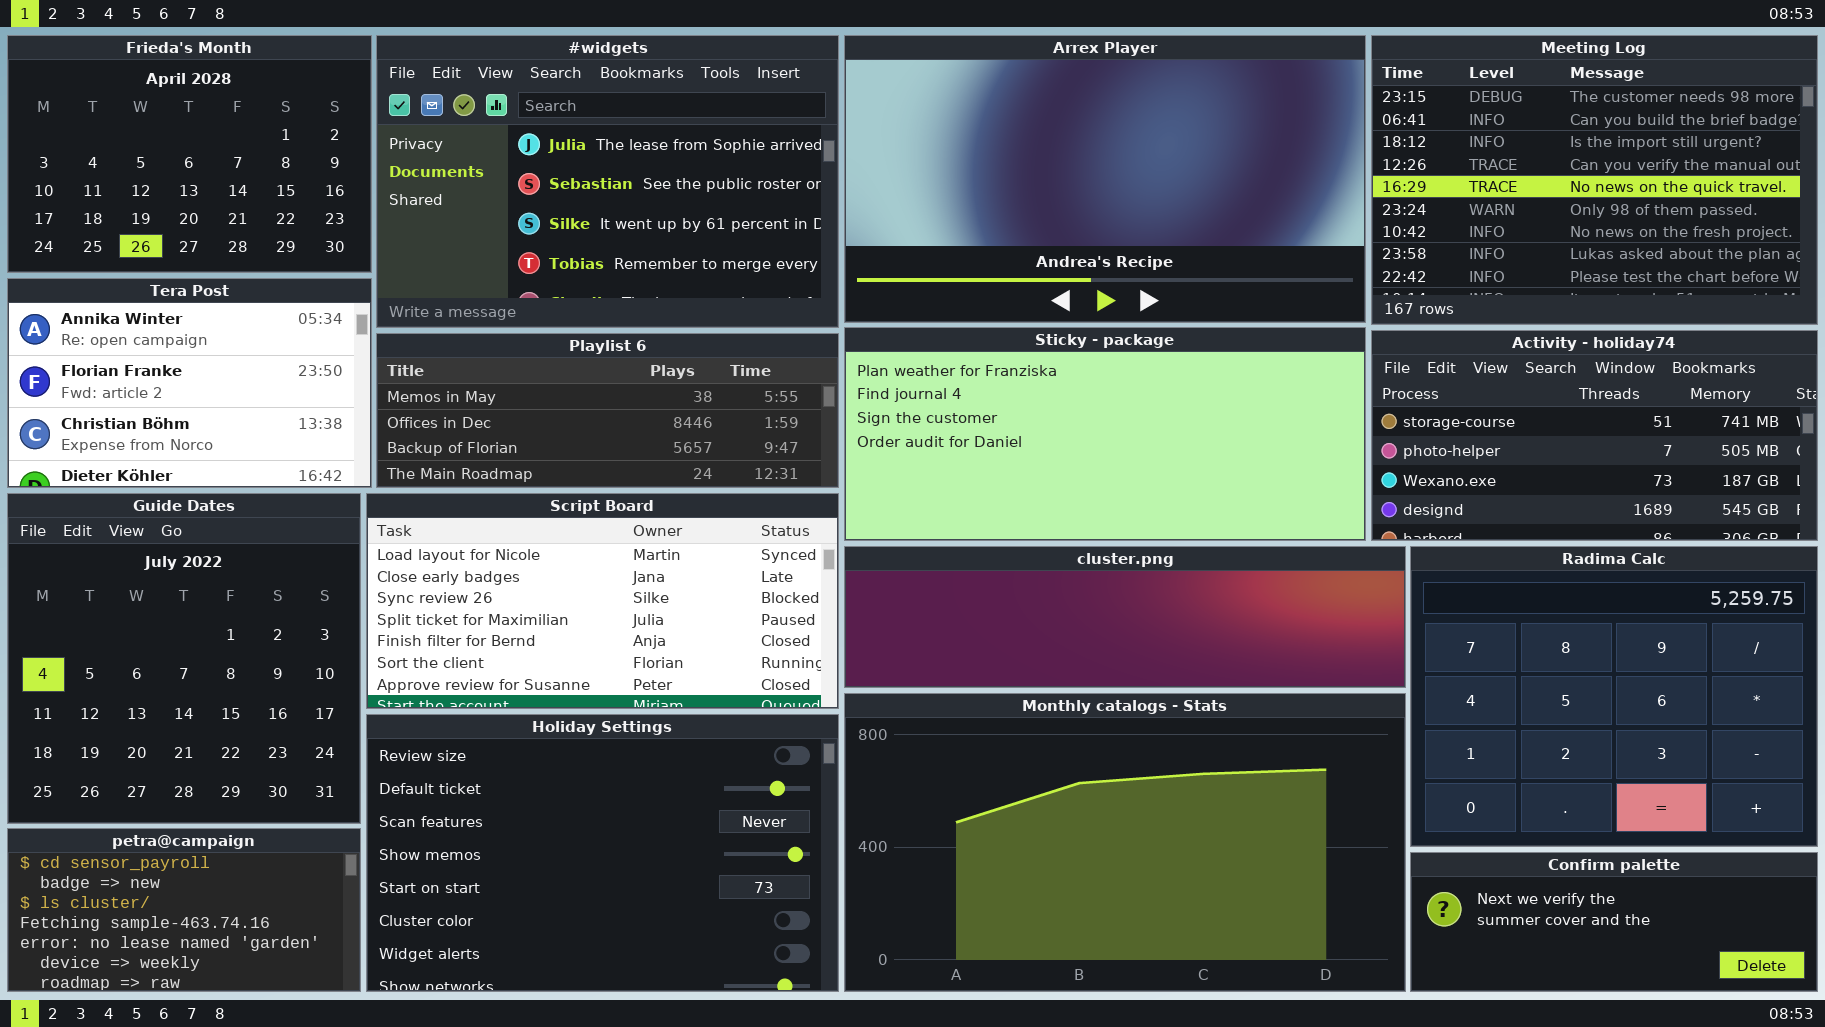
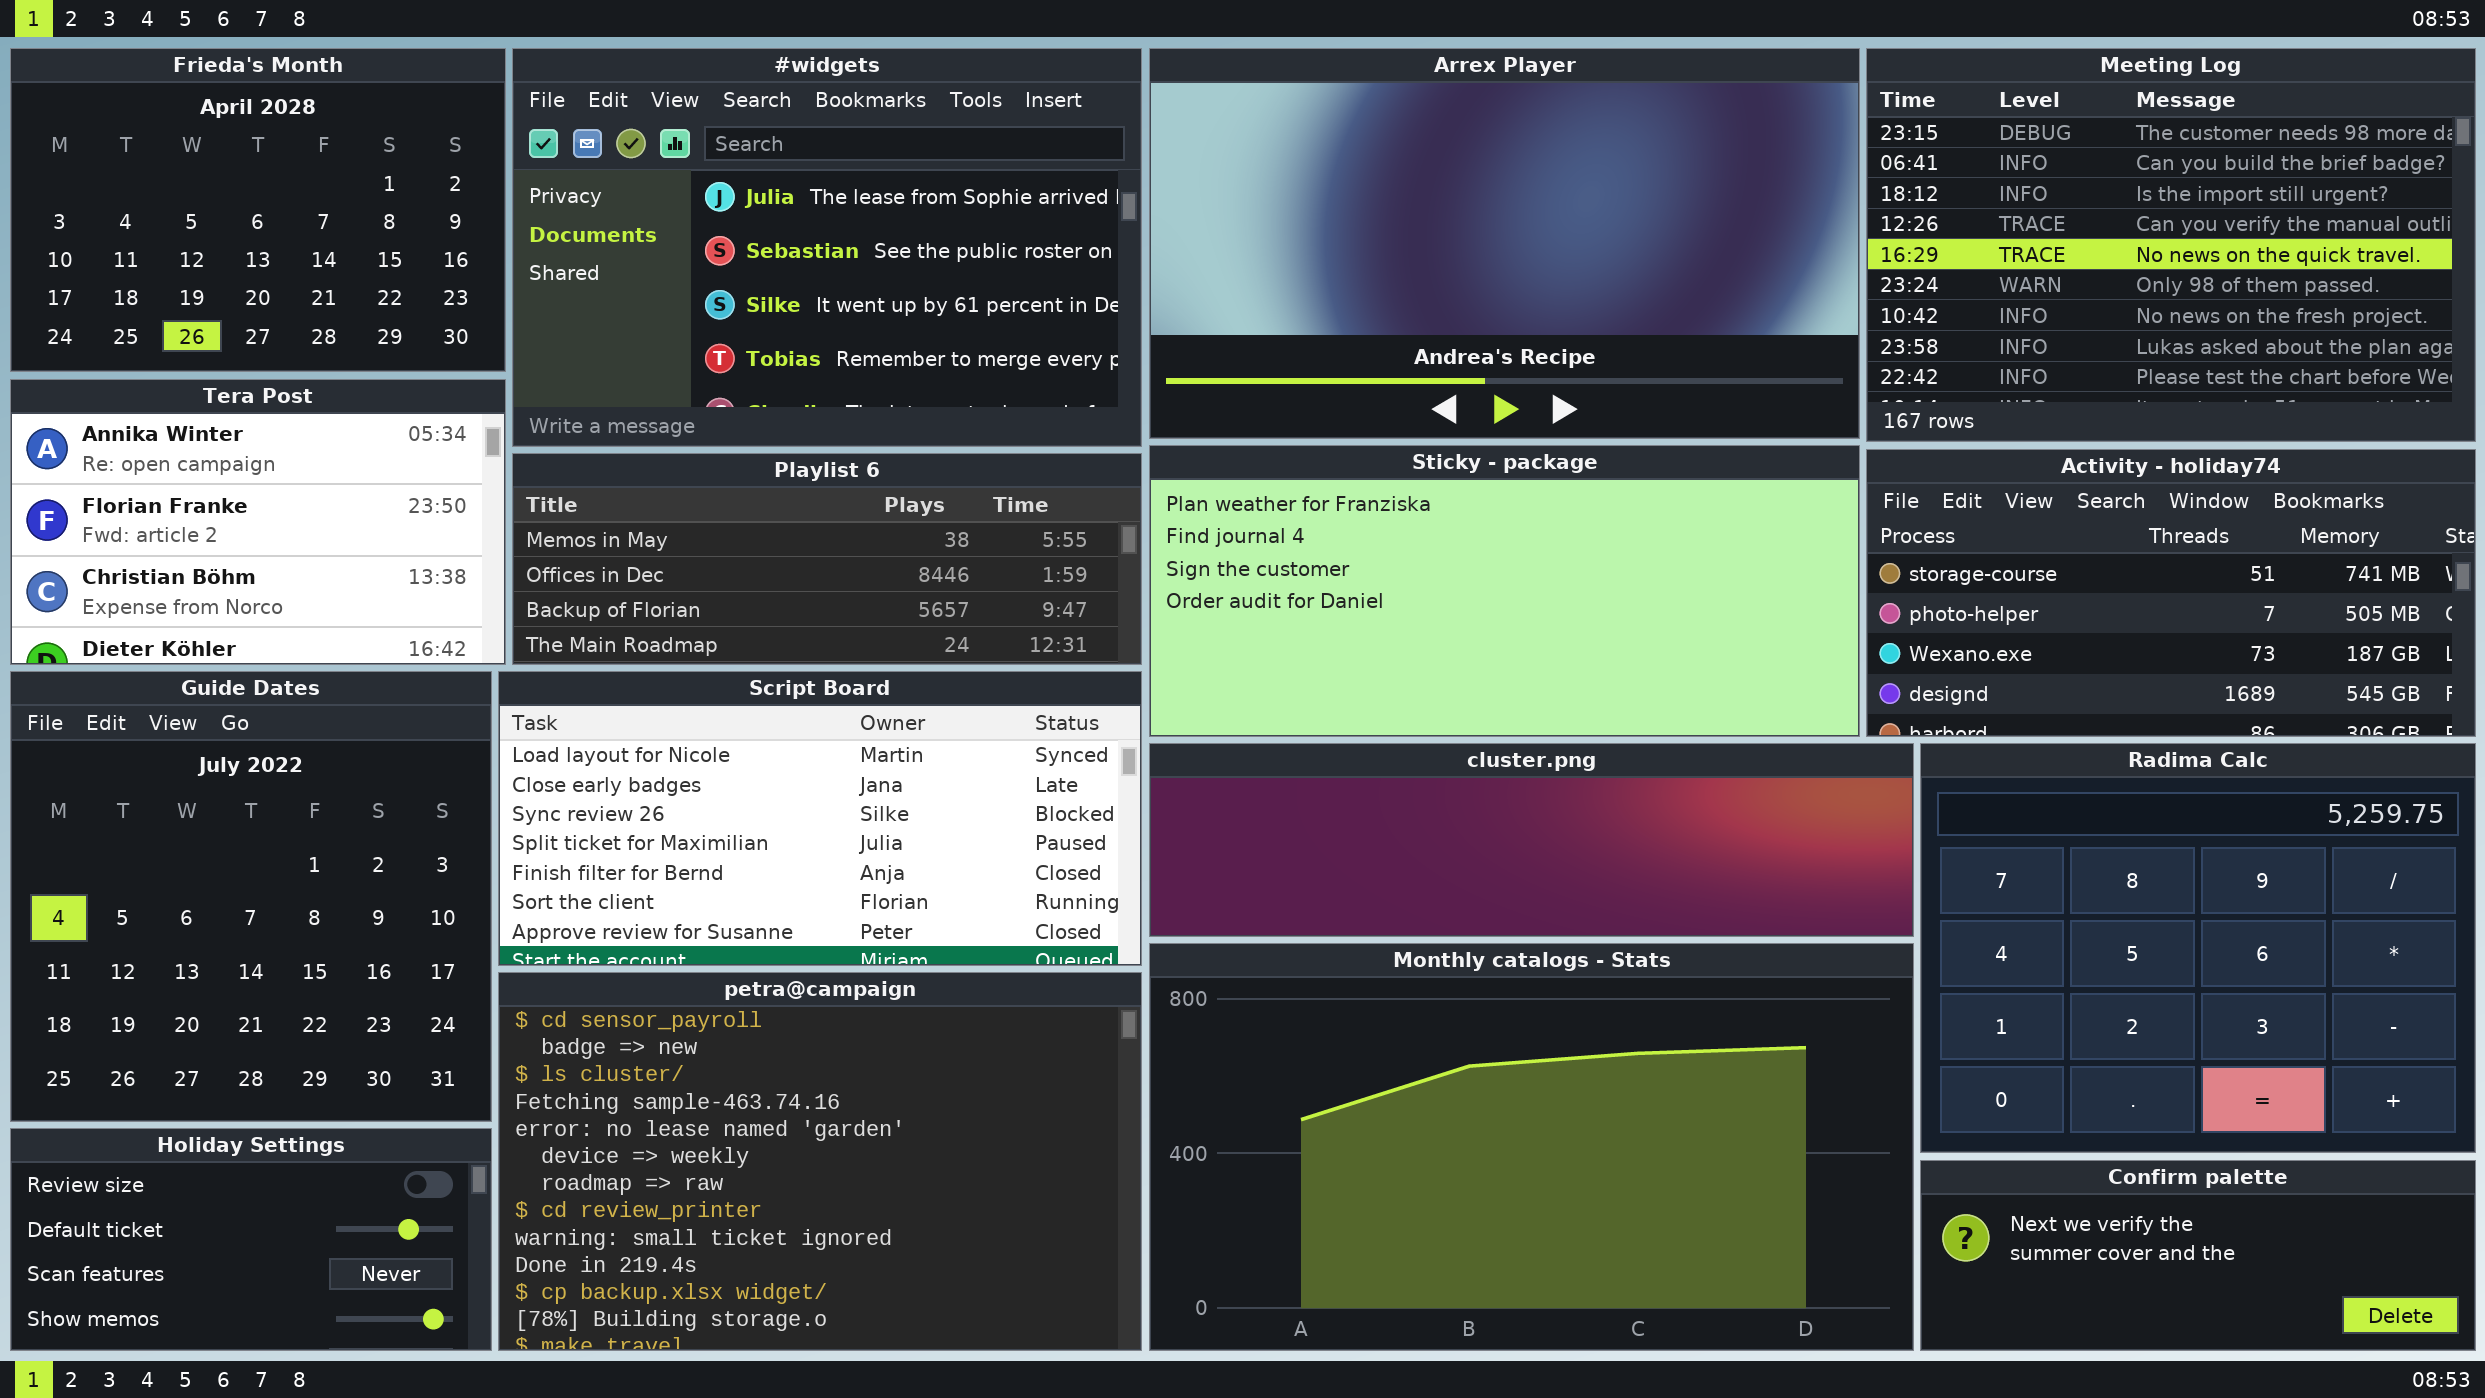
Holiday Settings: [366,714,839,992] -> [10,1128,492,1351], moved, resized
petra@campaign: [7,828,361,992] -> [498,972,1142,1351], moved, resized

